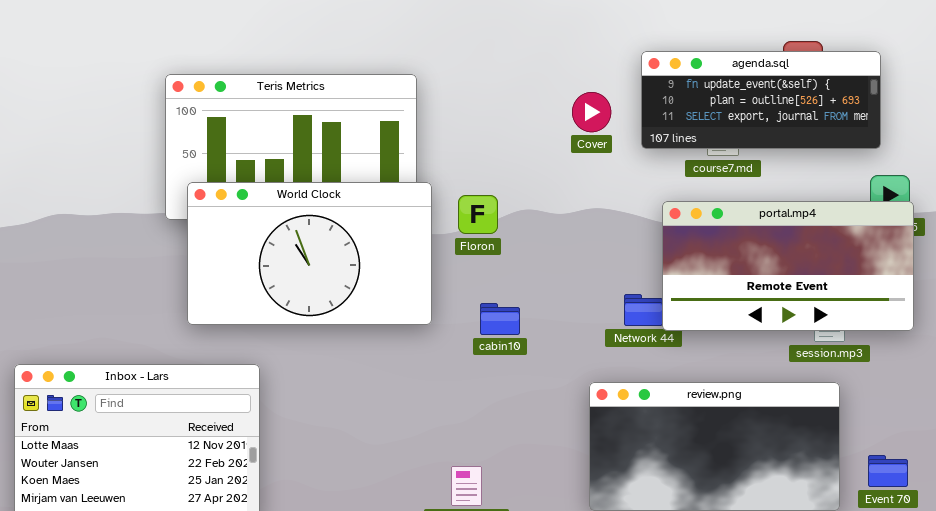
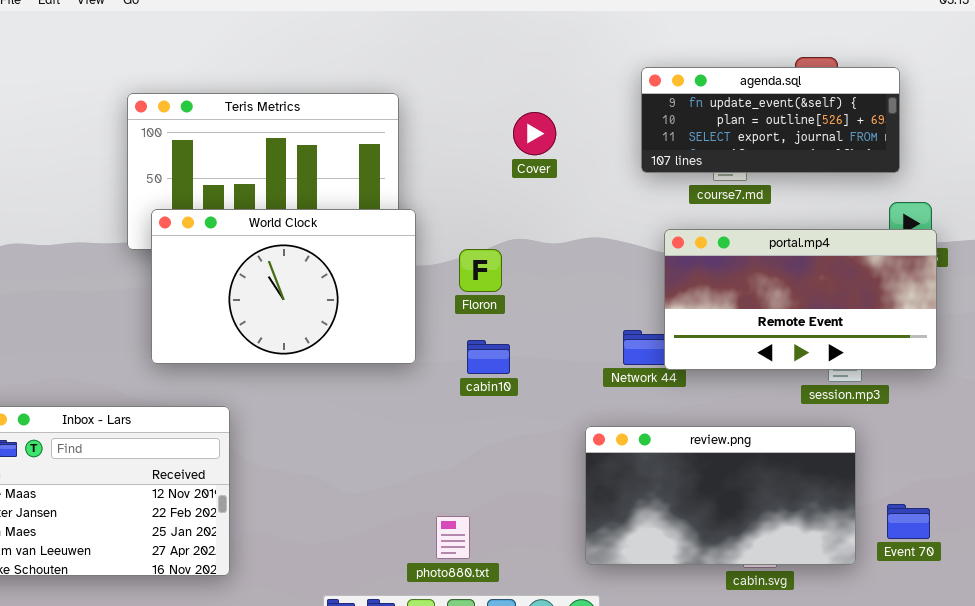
Cover: [572,92,611,132] -> [513,112,556,155], moved
Floron: [458,195,498,234] -> [459,249,502,292], moved

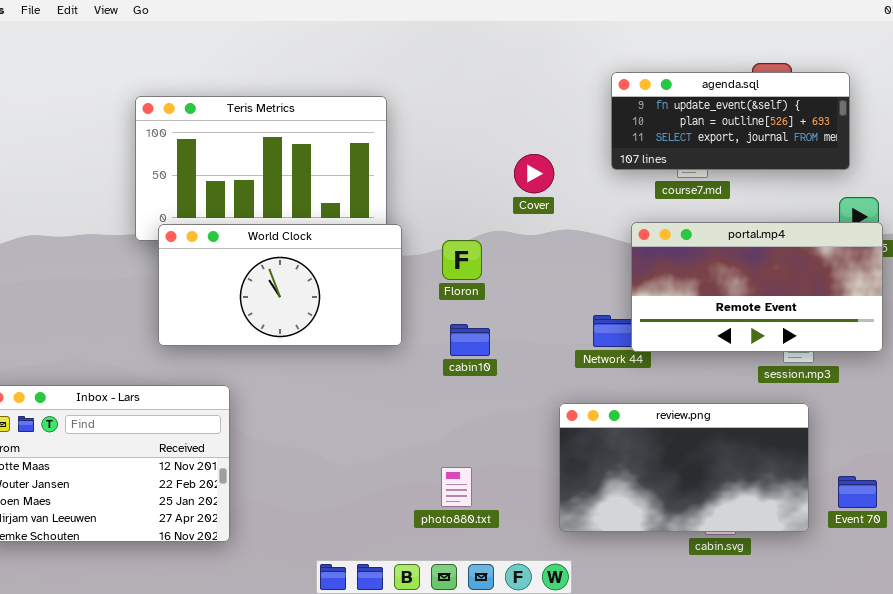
Cover: [513,112,556,155] -> [514,154,554,193], moved
World Clock: [151,209,416,364] -> [158,224,402,346], resized
photo880.txt: [436,516,470,559] -> [441,467,472,507], moved

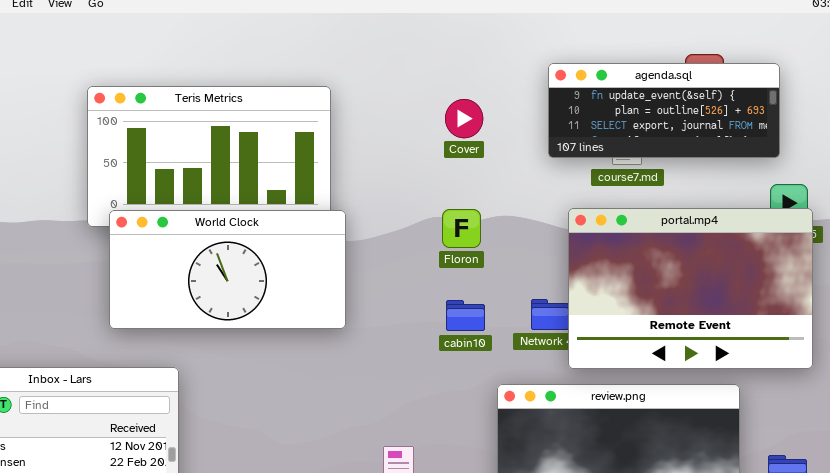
Cover: [514,154,554,193] -> [445,99,483,138], moved
portal.mp4: [631,222,883,352] -> [568,208,813,369], resized
Floron: [442,240,482,280] -> [442,209,481,248], moved
cabin10: [450,324,490,356] -> [446,300,485,331], moved

